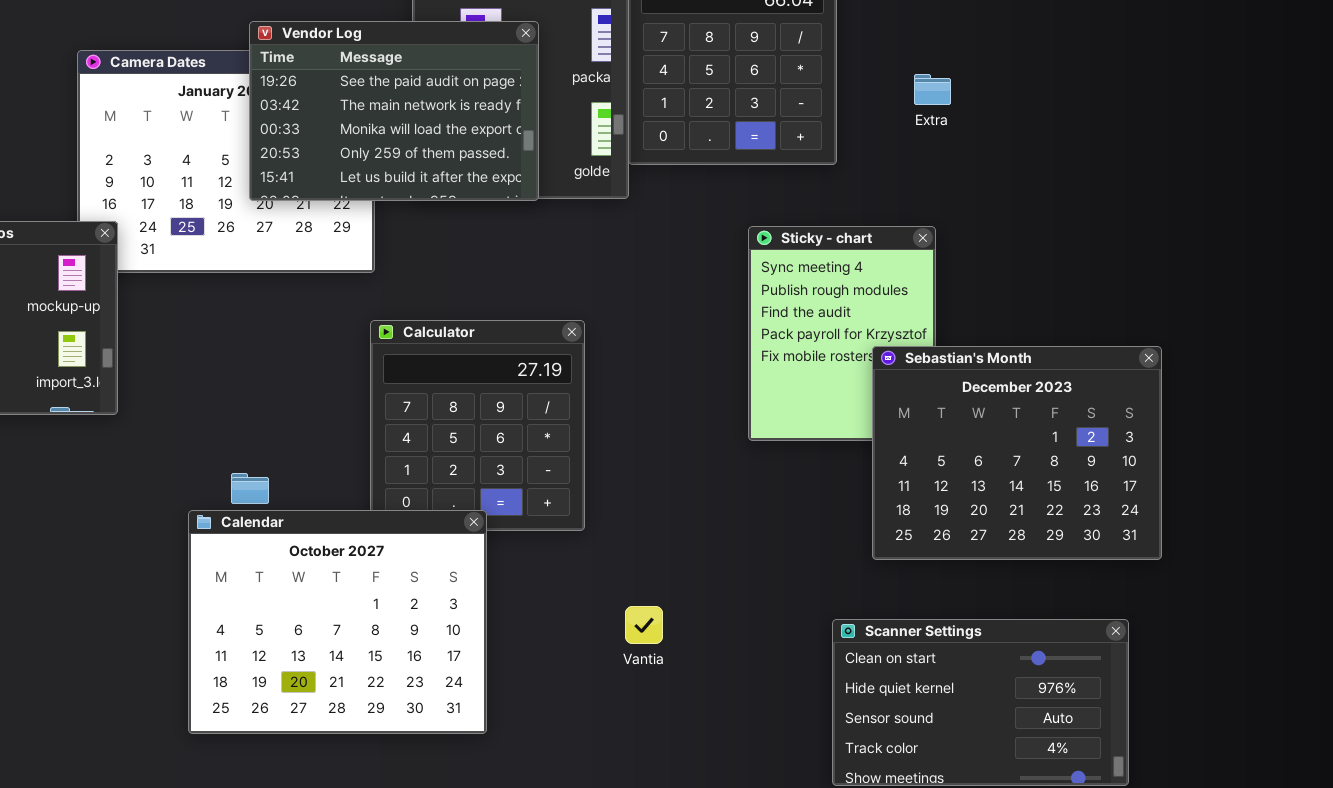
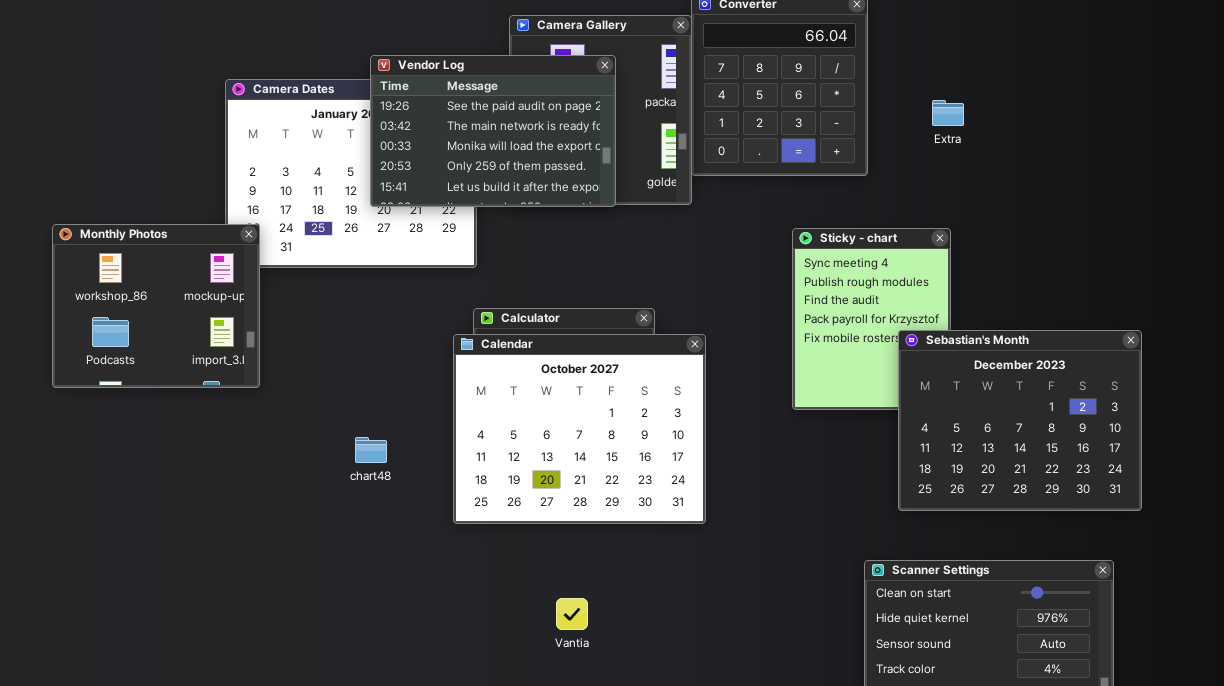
Calendar: [188,510,487,734] -> [453,334,706,524], moved
Vantia: [625,606,663,644] -> [556,598,588,630], moved

